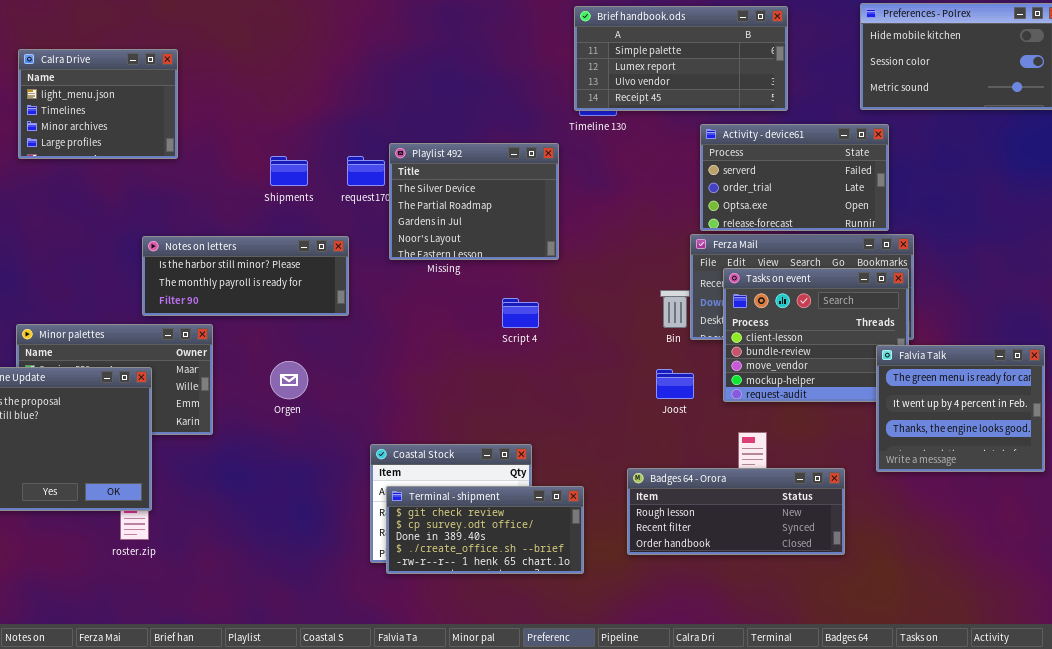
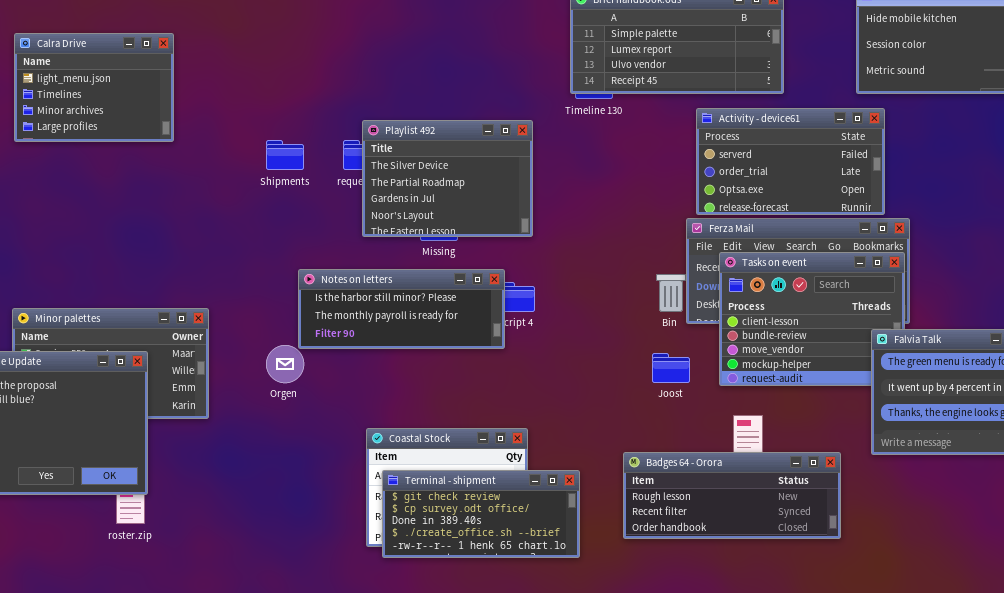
Playlist 492: [389,143,559,260] -> [362,120,533,237], moved
Notes on letters: [142,236,349,316] -> [298,269,505,349], moved

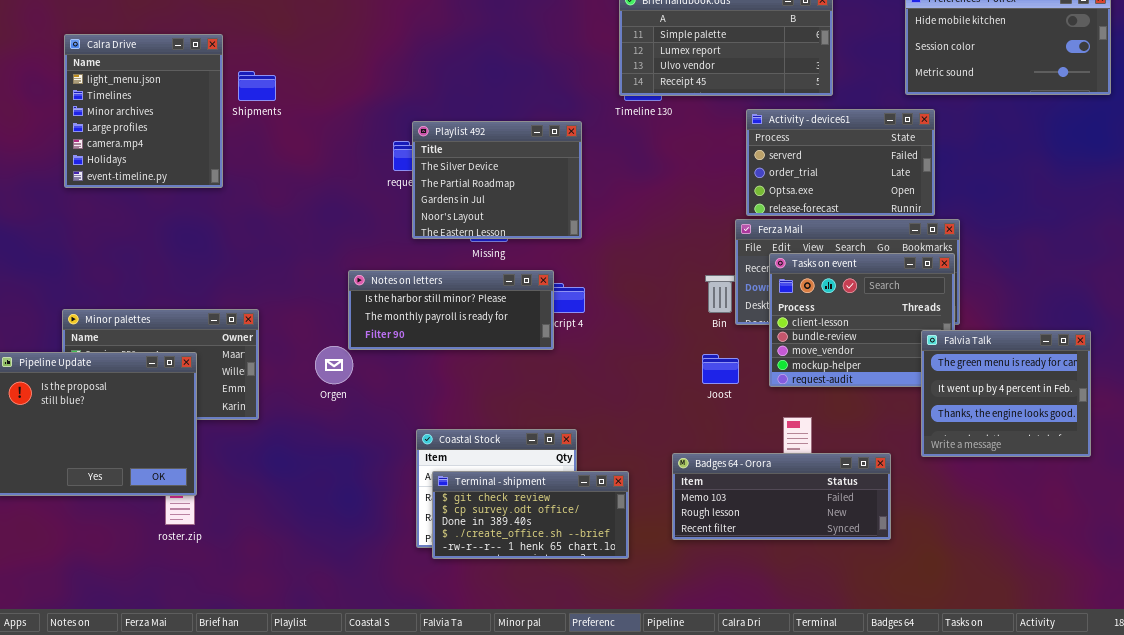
Calra Drive: [14,33,174,142] -> [64,34,223,188], resized
Shipments: [266,140,304,170] -> [238,71,276,101], moved
Badges 64 - Orora: [623,452,841,539] -> [672,453,891,540], scrolled up 1 row

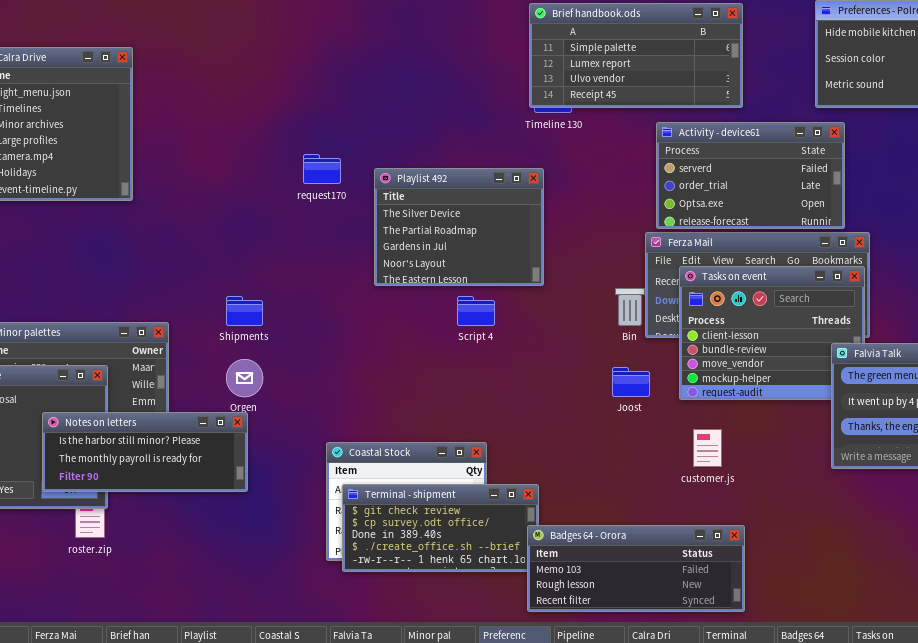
Shipments: [238,71,276,101] -> [226,296,263,326], moved
Playlist 492: [412,121,582,239] -> [374,168,544,286], moved
Notes on letters: [348,270,554,350] -> [42,412,248,492], moved
Badges 64 - Orora: [672,453,891,540] -> [527,525,745,612], moved

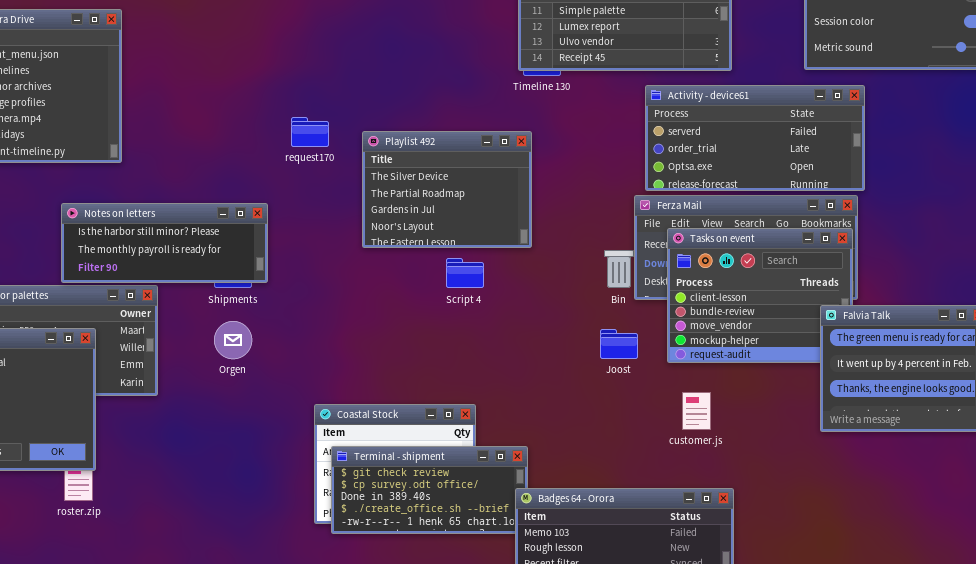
Activity - device61: [656,122,845,229] -> [645,85,865,191], resized
Notes on letters: [42,412,248,492] -> [61,203,268,283], moved

